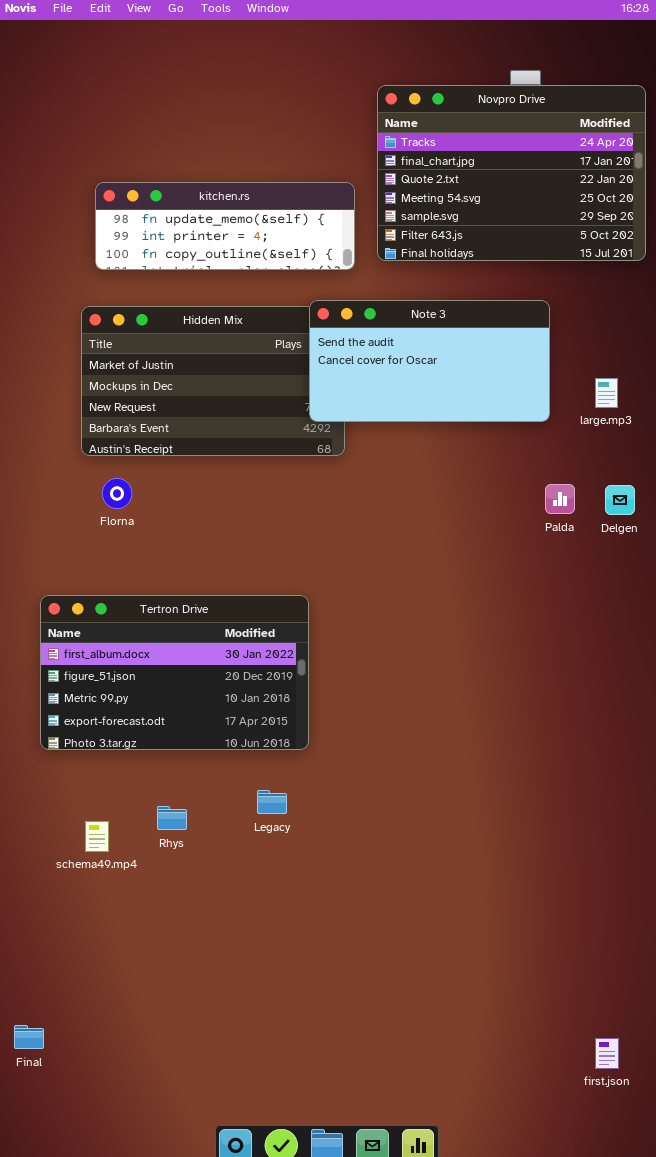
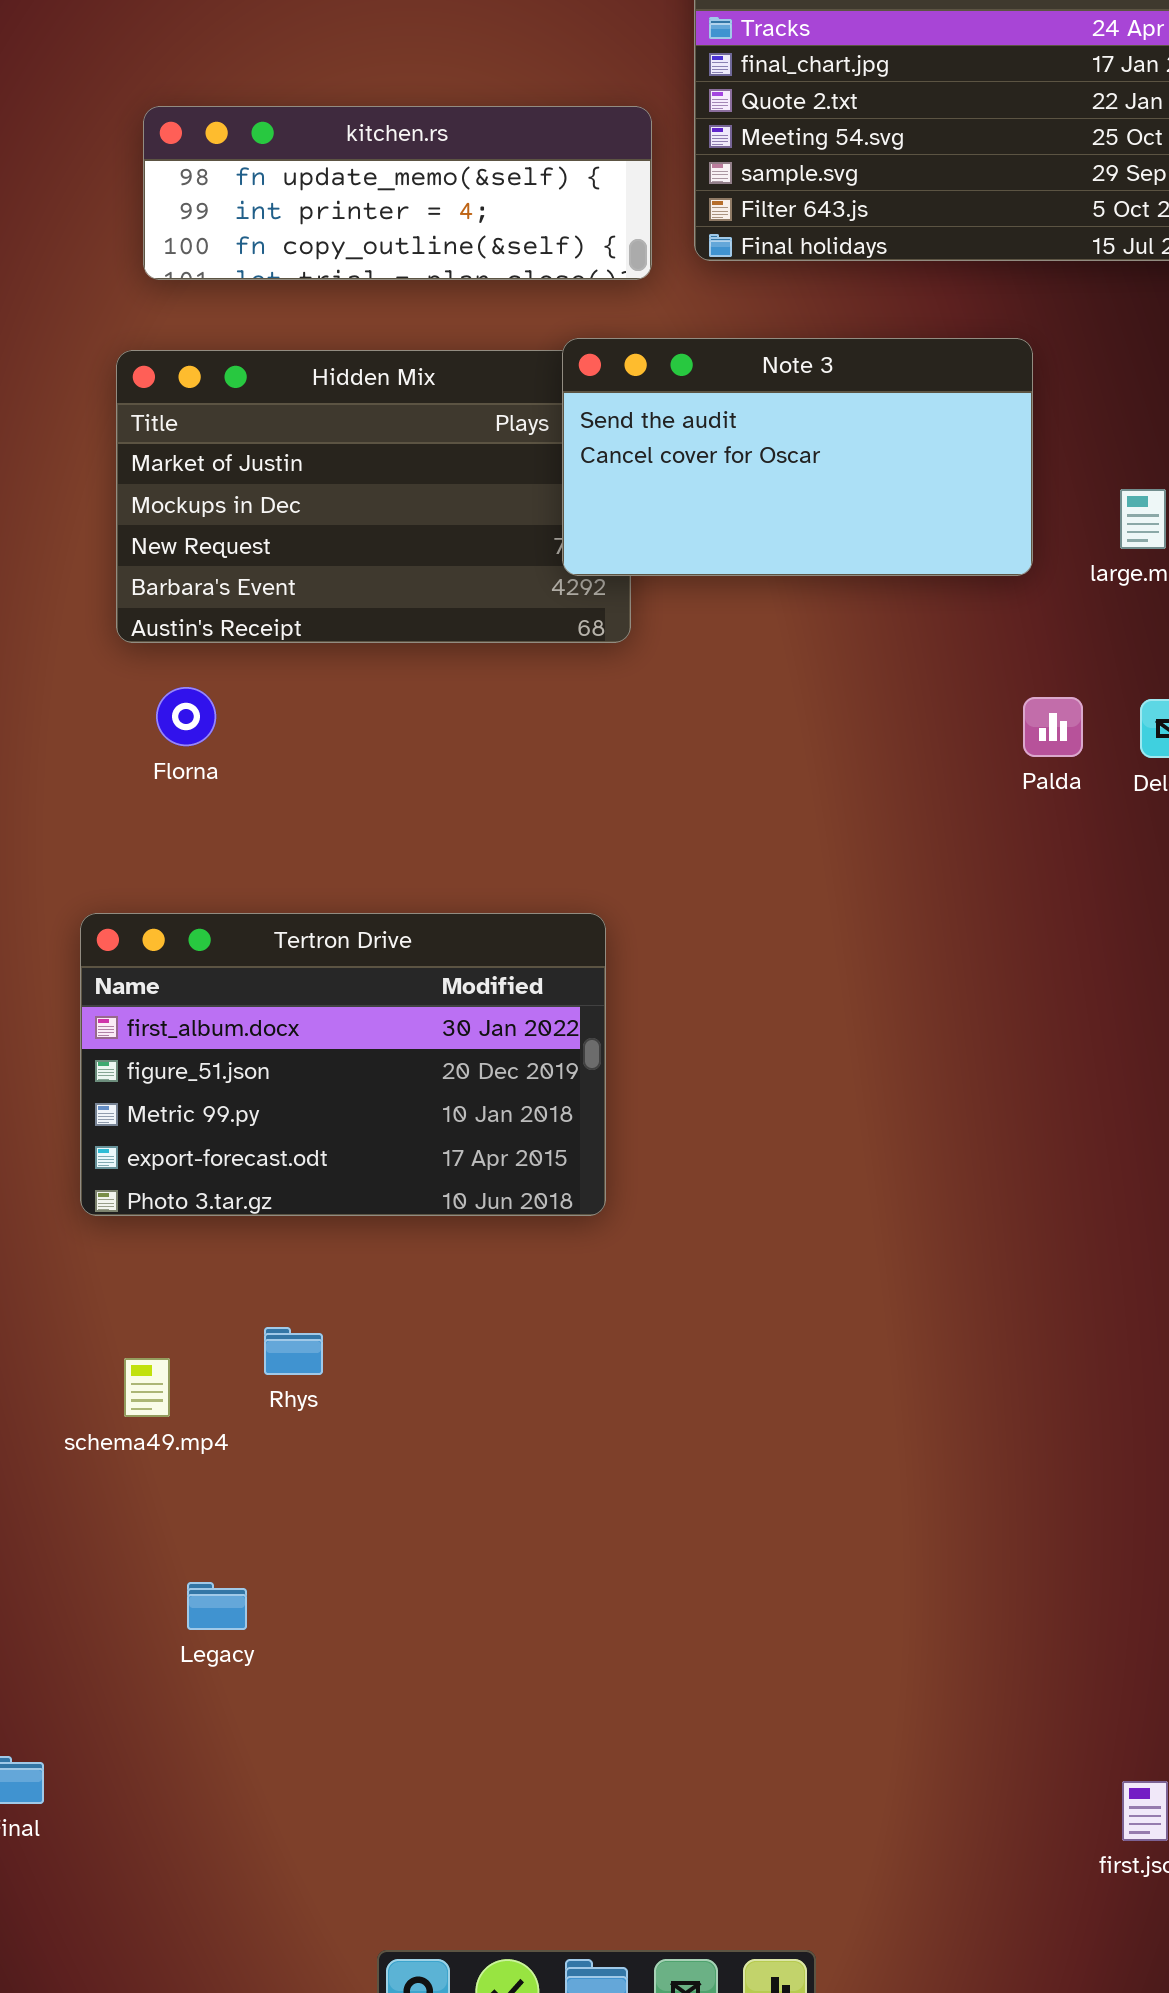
Tertron Drive: [40,595,309,750] -> [80,913,606,1216], moved
Legacy: [257,790,287,814] -> [187,1582,247,1630], moved

